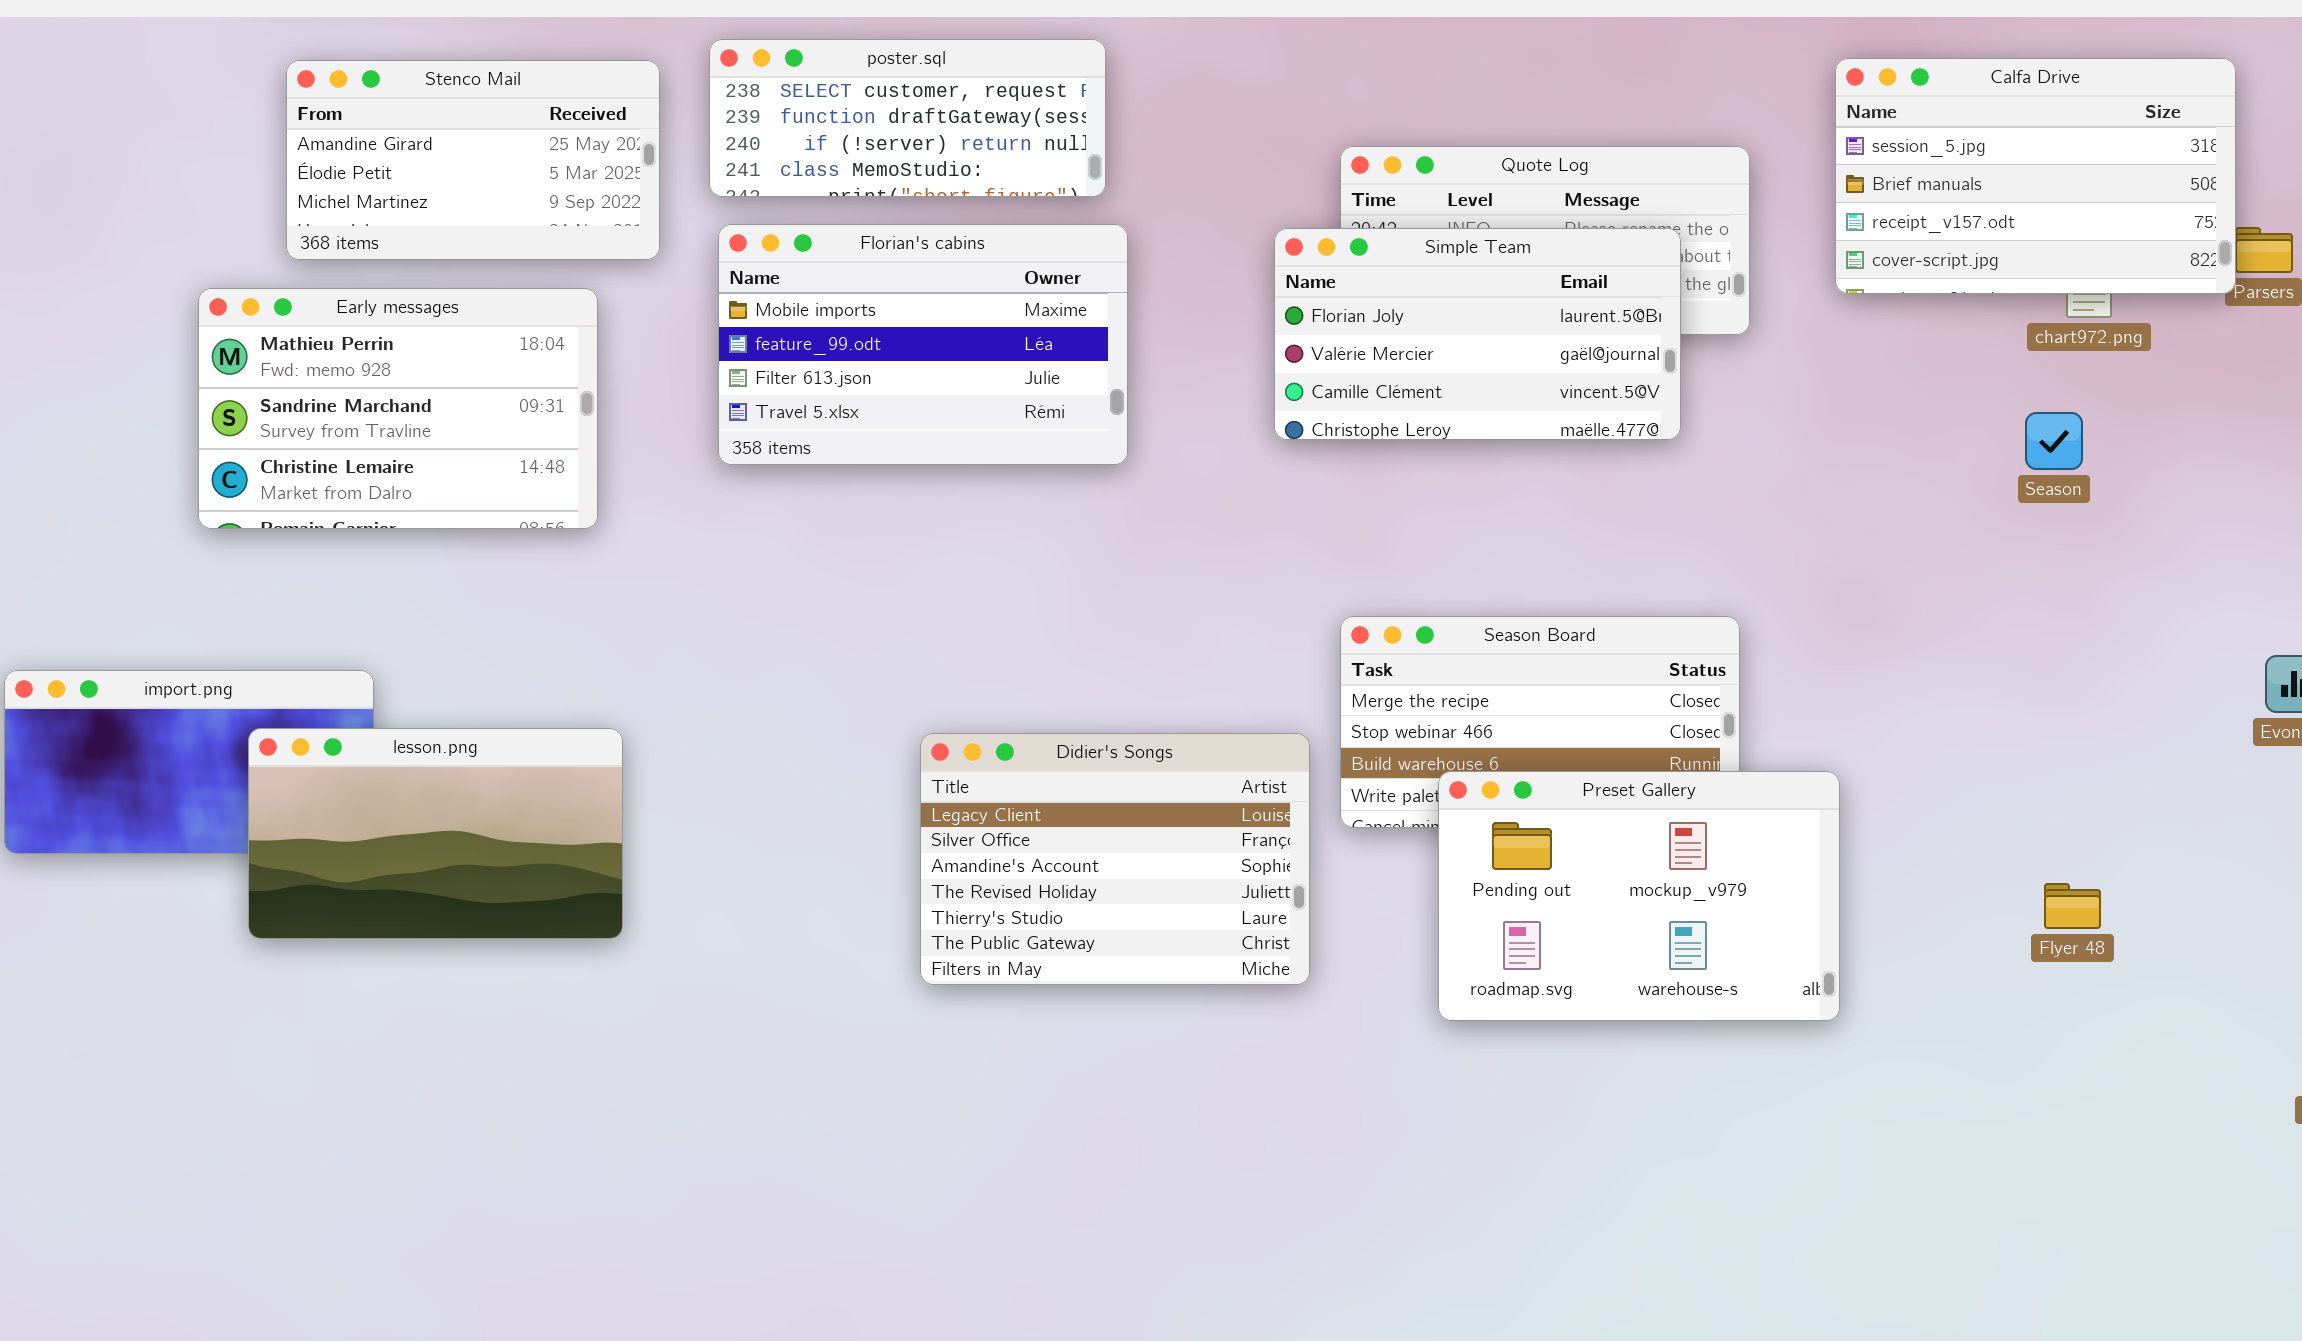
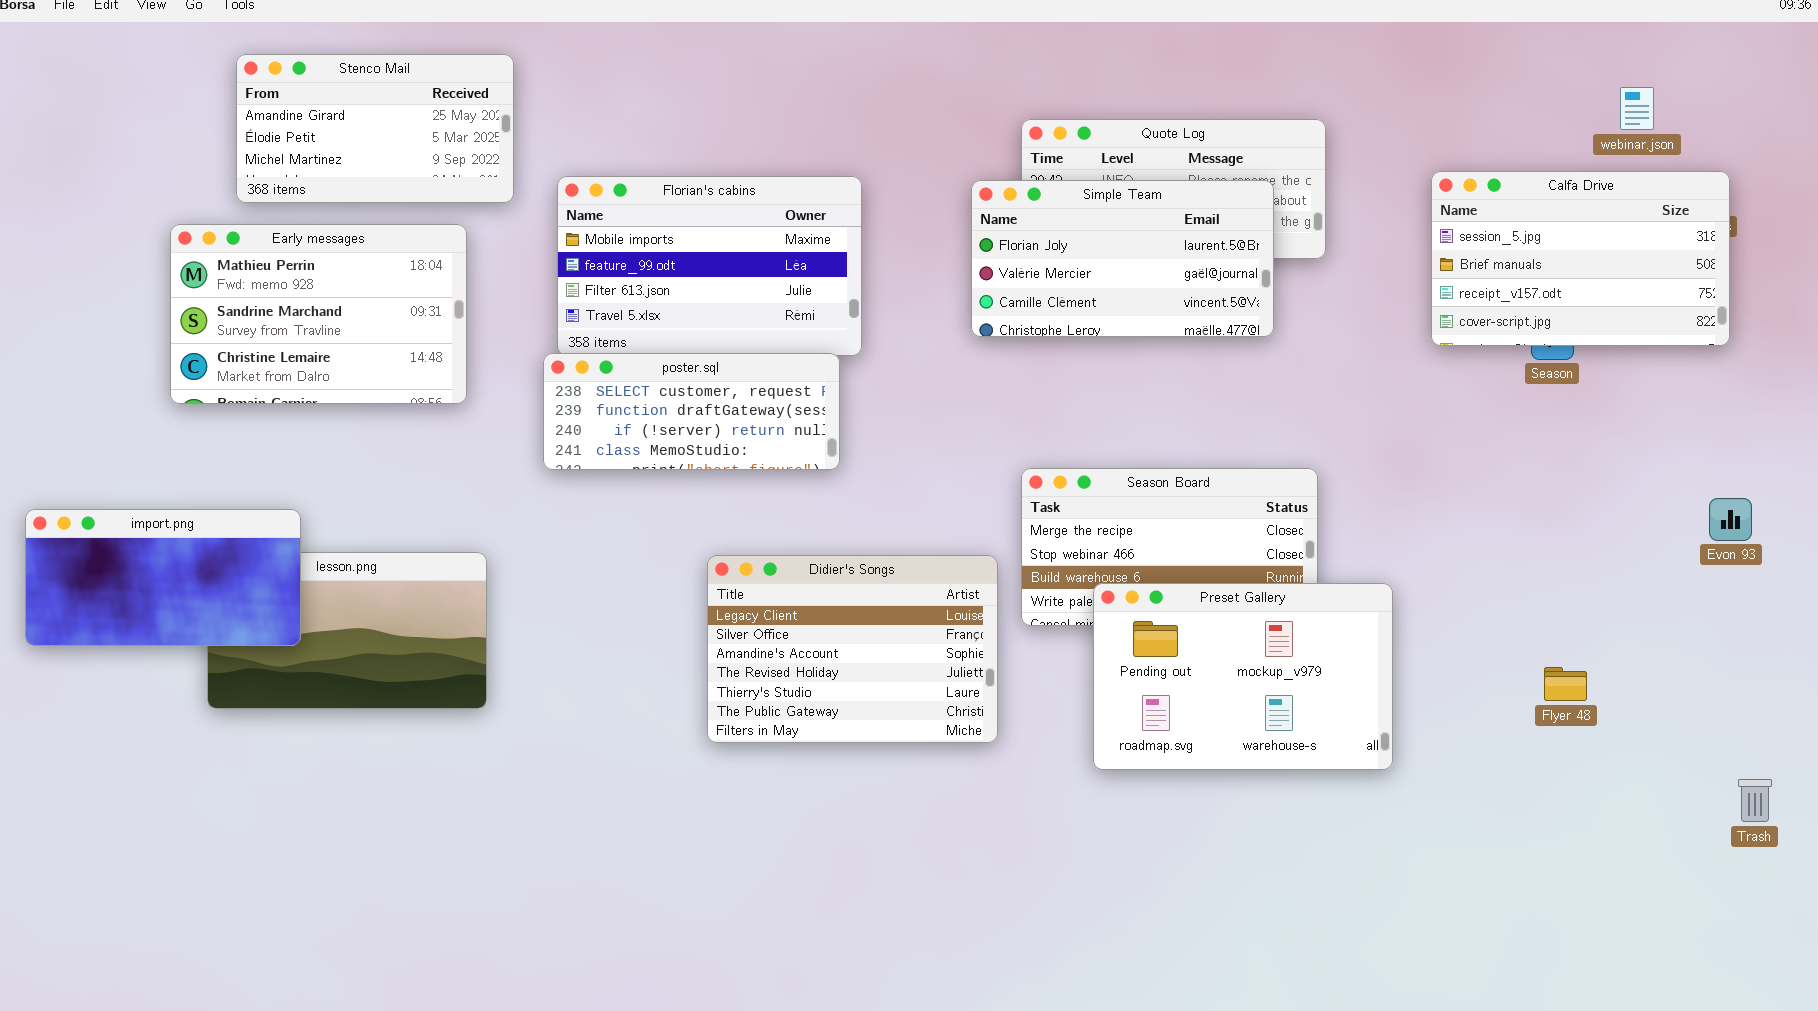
poster.sql: [709,39,1106,197] -> [543,353,840,470], moved
Calfa Drive: [1835,58,2236,294] -> [1431,171,1730,346], moved
import.png: [4,670,374,854] -> [25,509,301,646], raised

